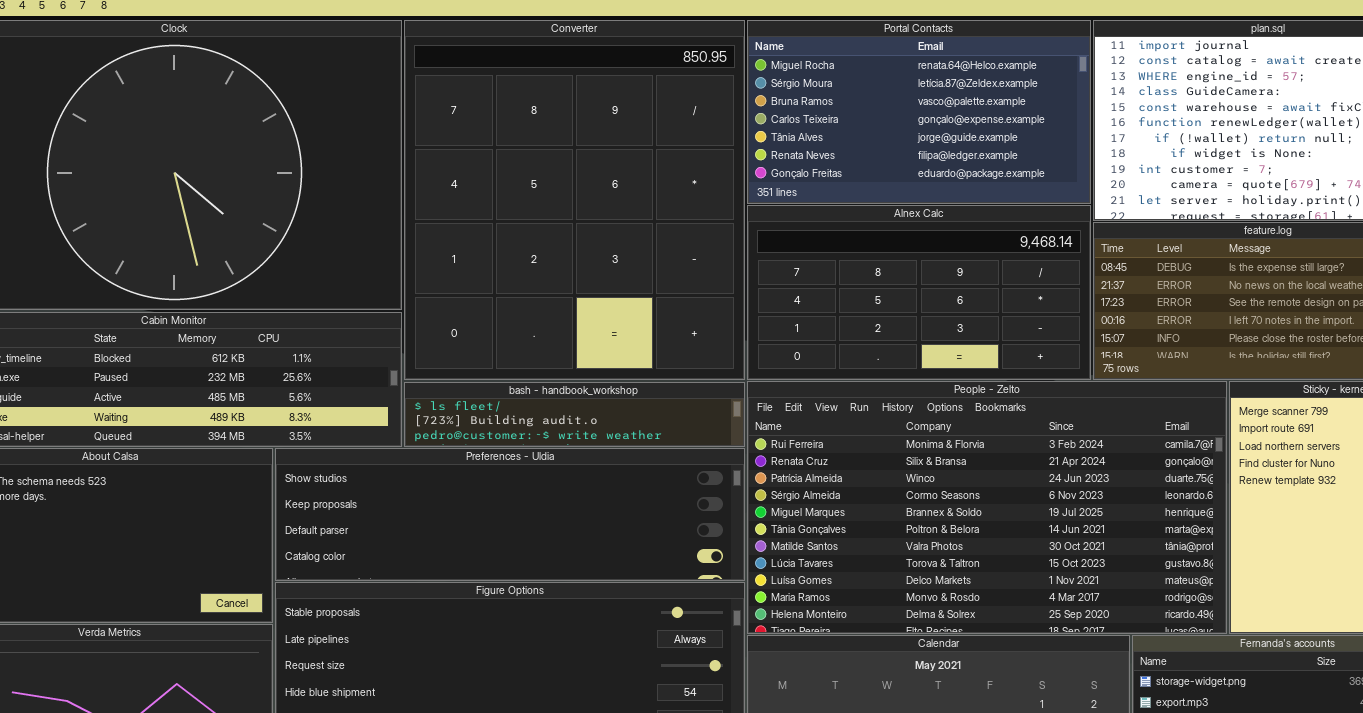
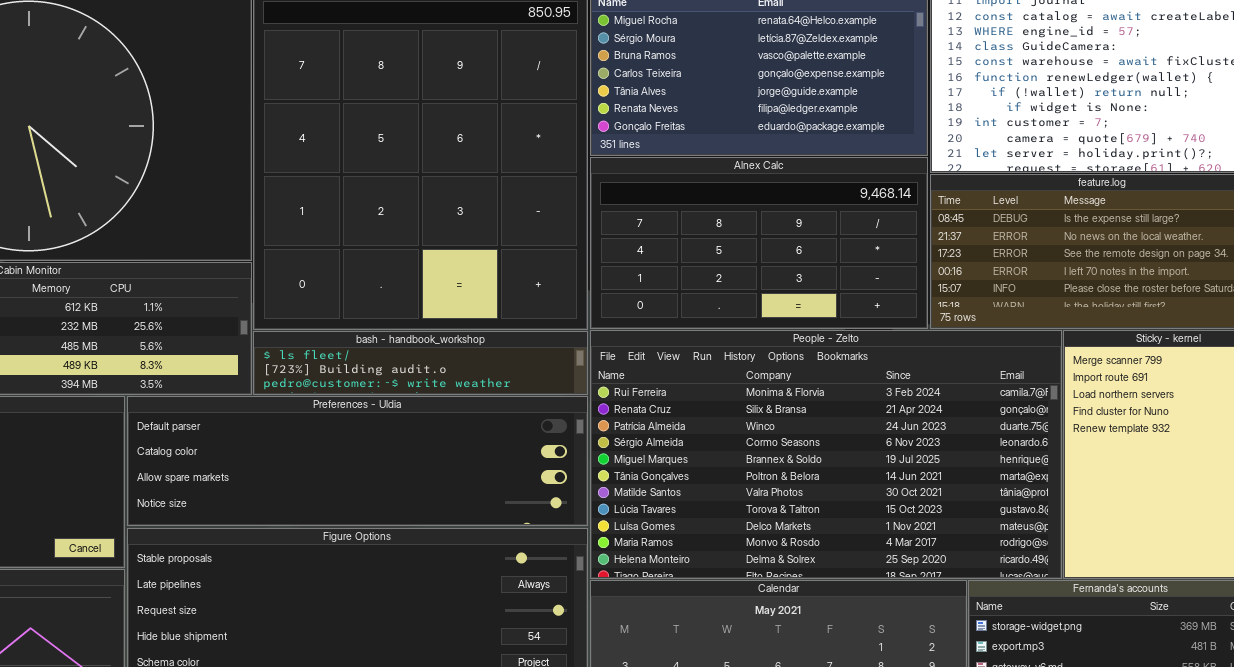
Preferences - Uldia: [275,448,745,581] -> [127,396,588,526], scrolled down 2 rows

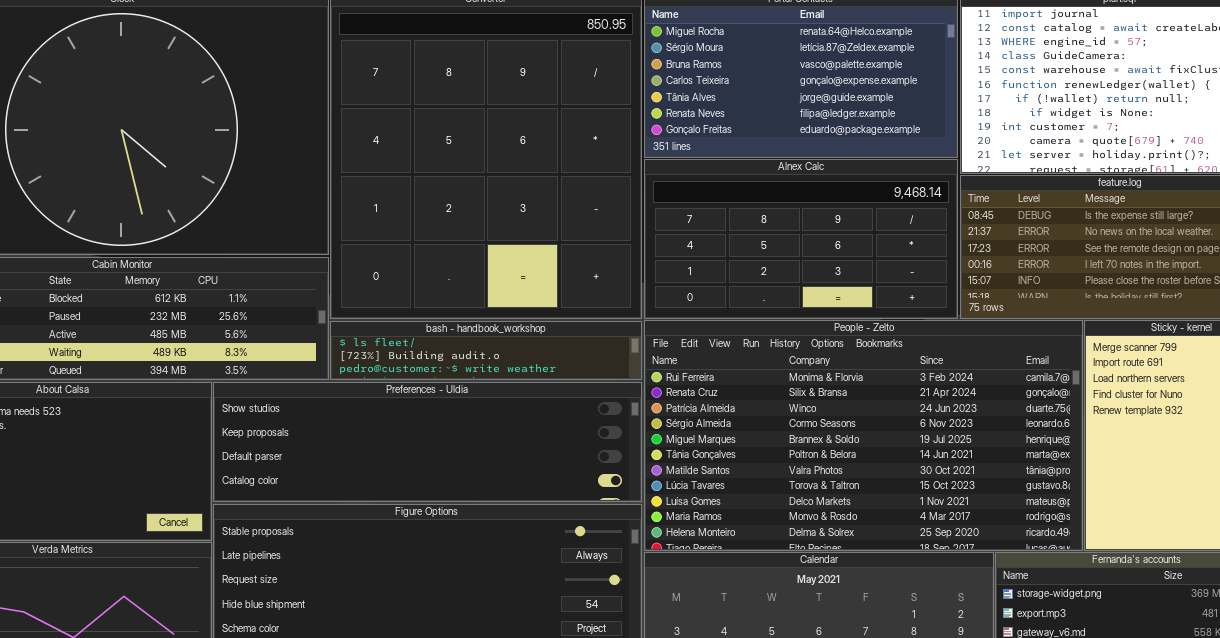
Preferences - Uldia: [127,396,588,526] -> [213,382,642,502], scrolled up 2 rows

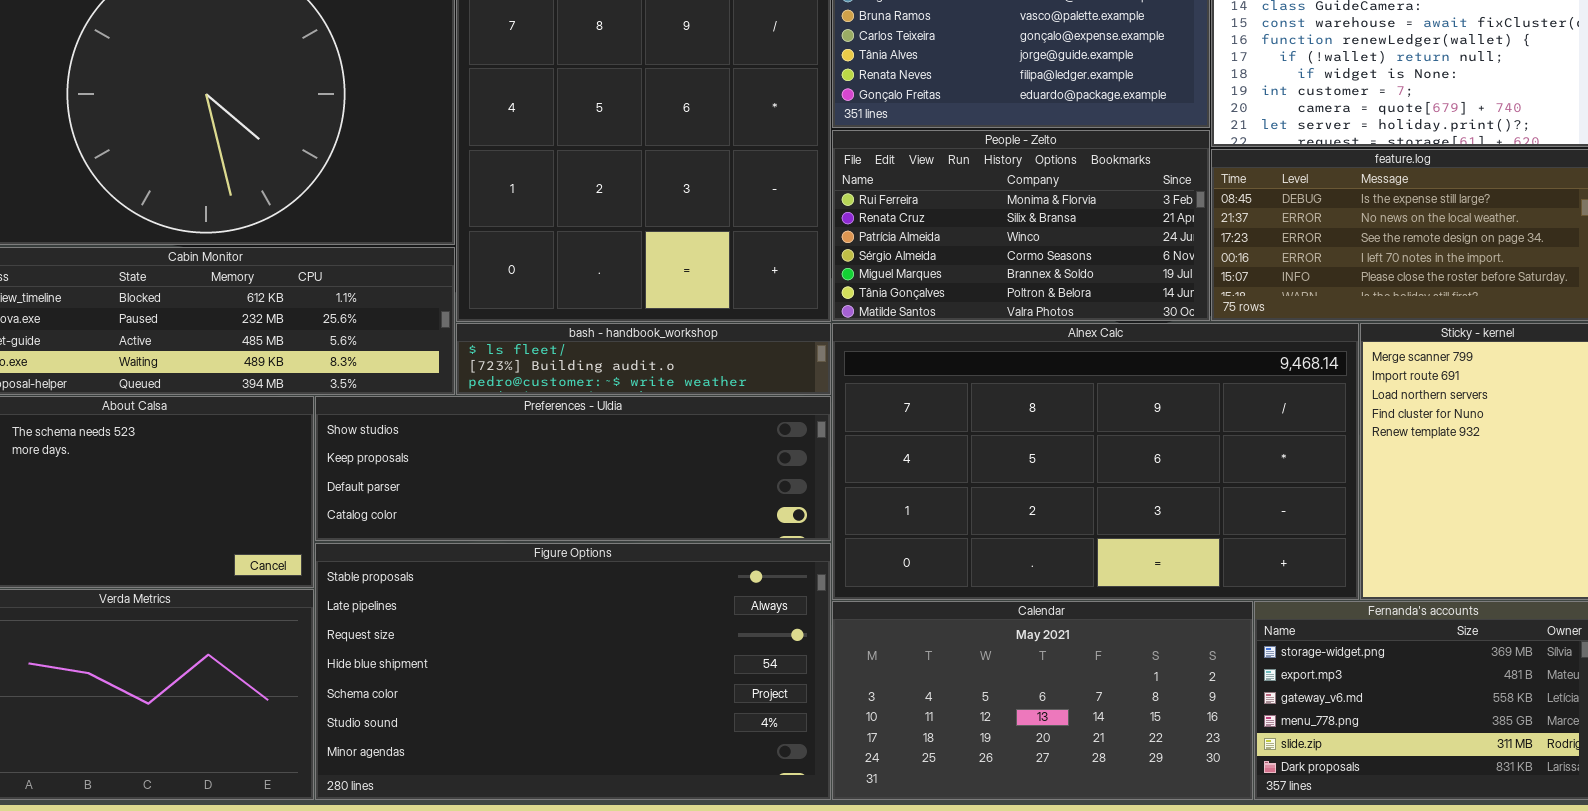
Alnex Calc: [644,159,958,319] -> [832,323,1359,600], moved, resized
People - Zelto: [644,320,1083,551] -> [832,130,1210,321], moved, resized

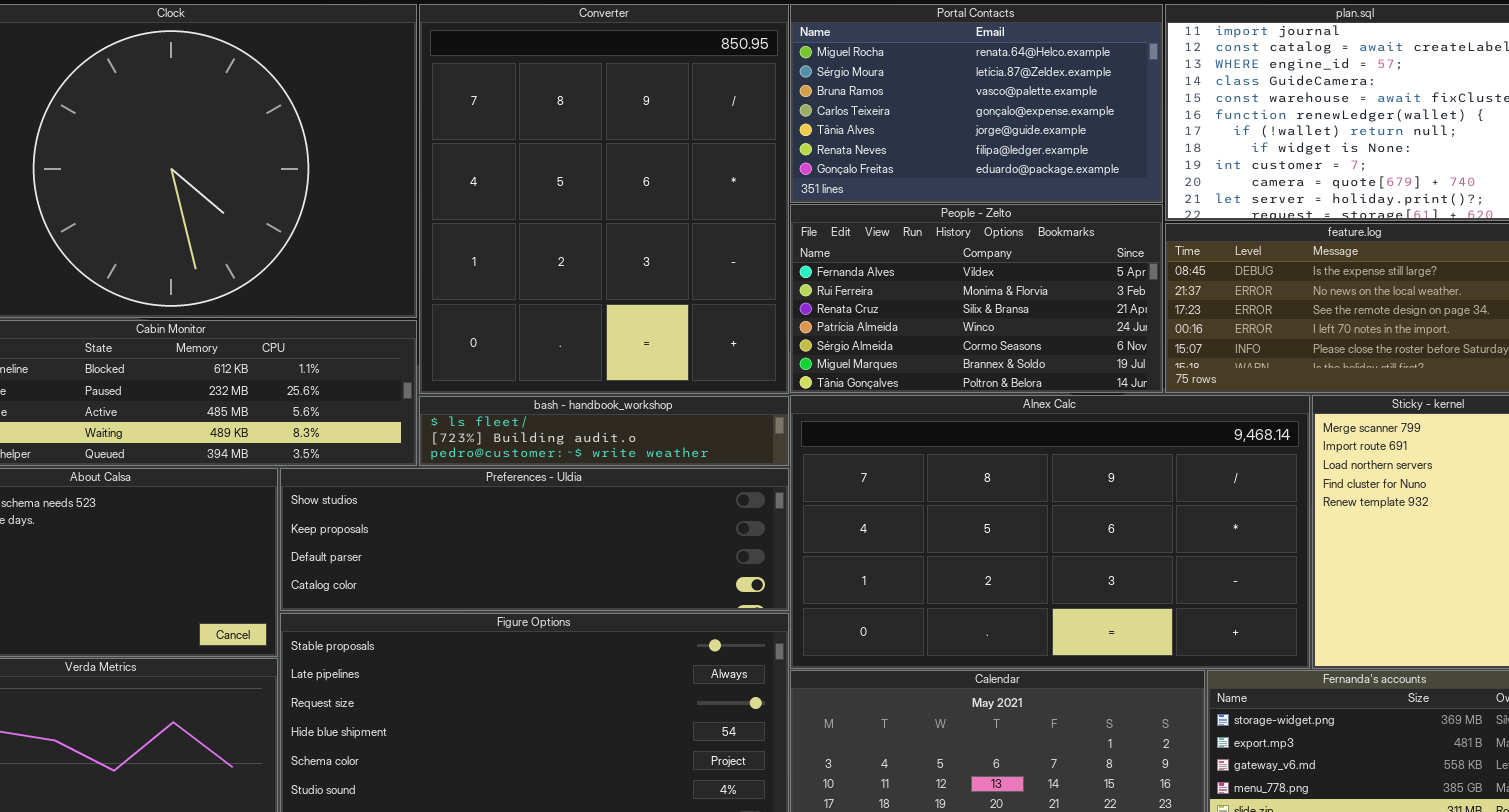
People - Zelto: [832,130,1210,321] -> [790,204,1163,393], scrolled up 1 row

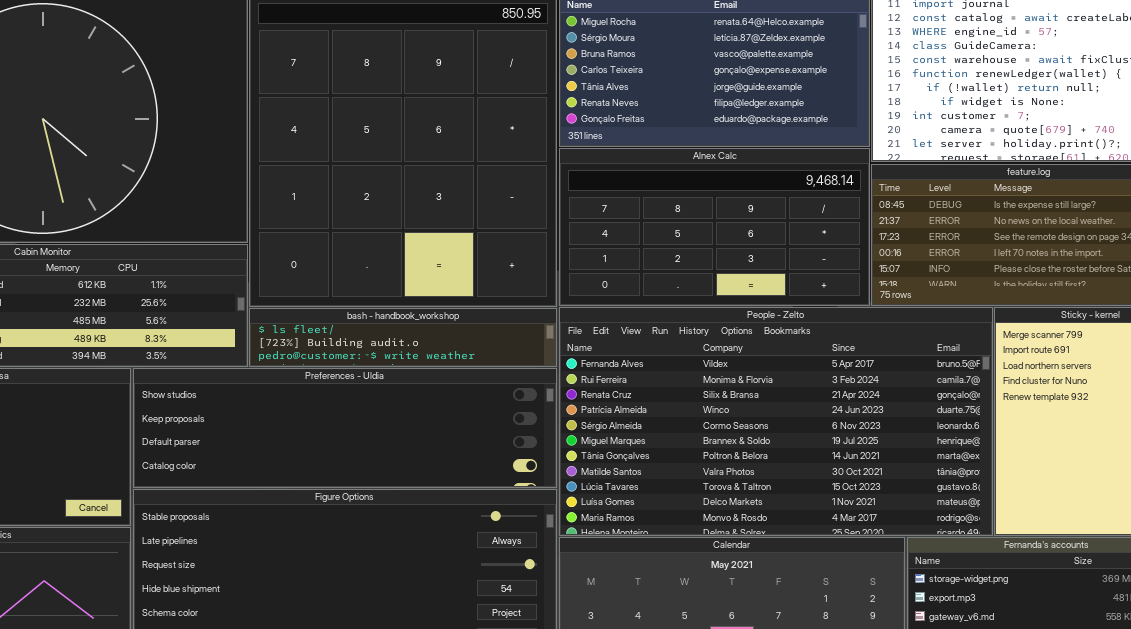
People - Zelto: [790,204,1163,393] -> [559,307,993,536], moved, resized
Alnex Calc: [790,395,1310,669] -> [559,148,870,306], moved, resized

